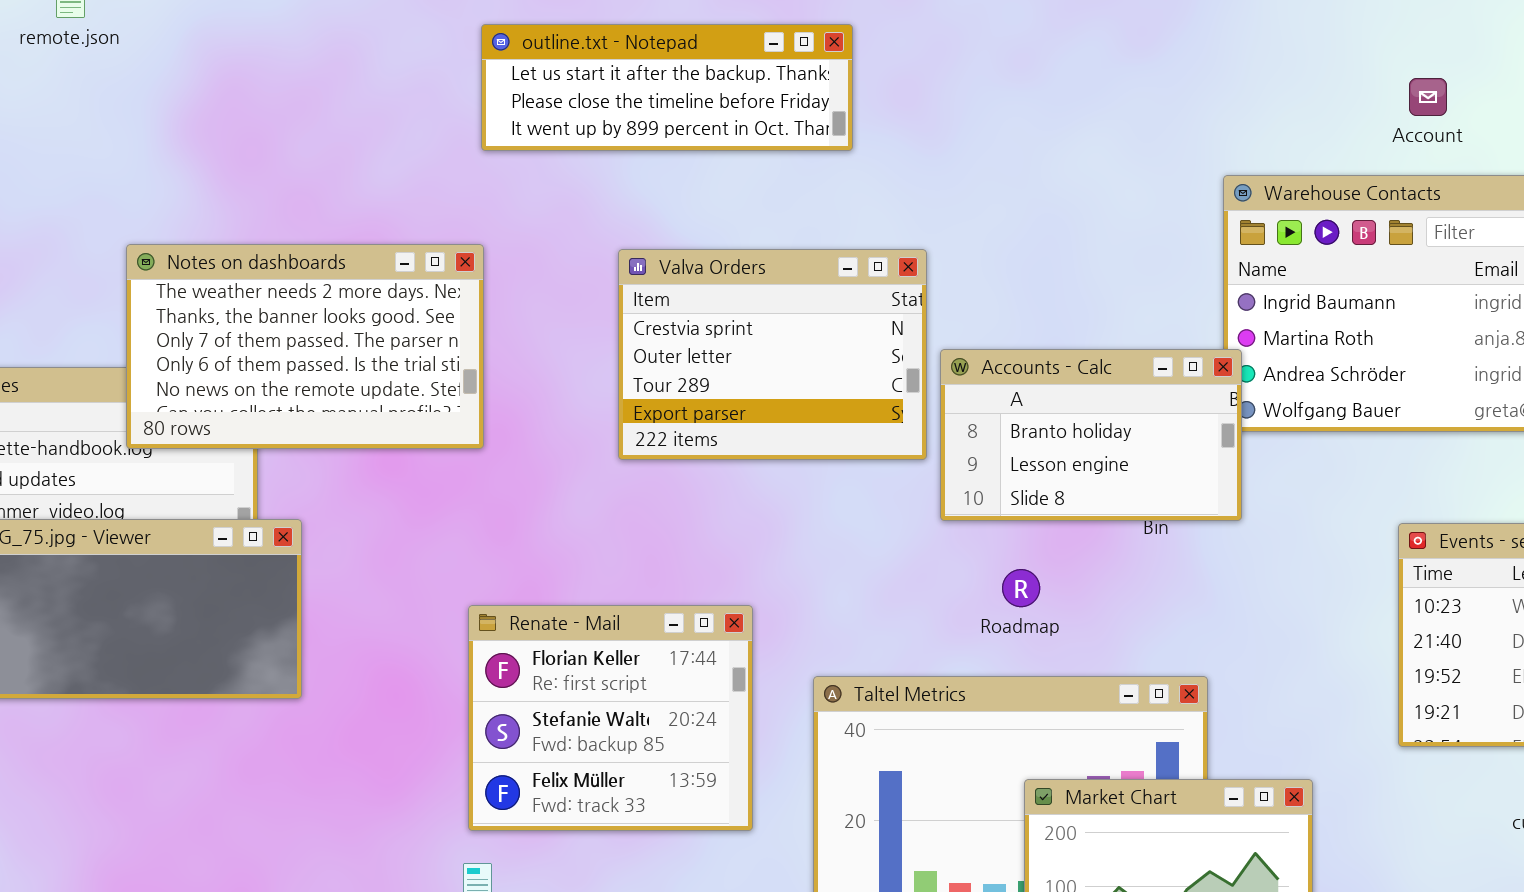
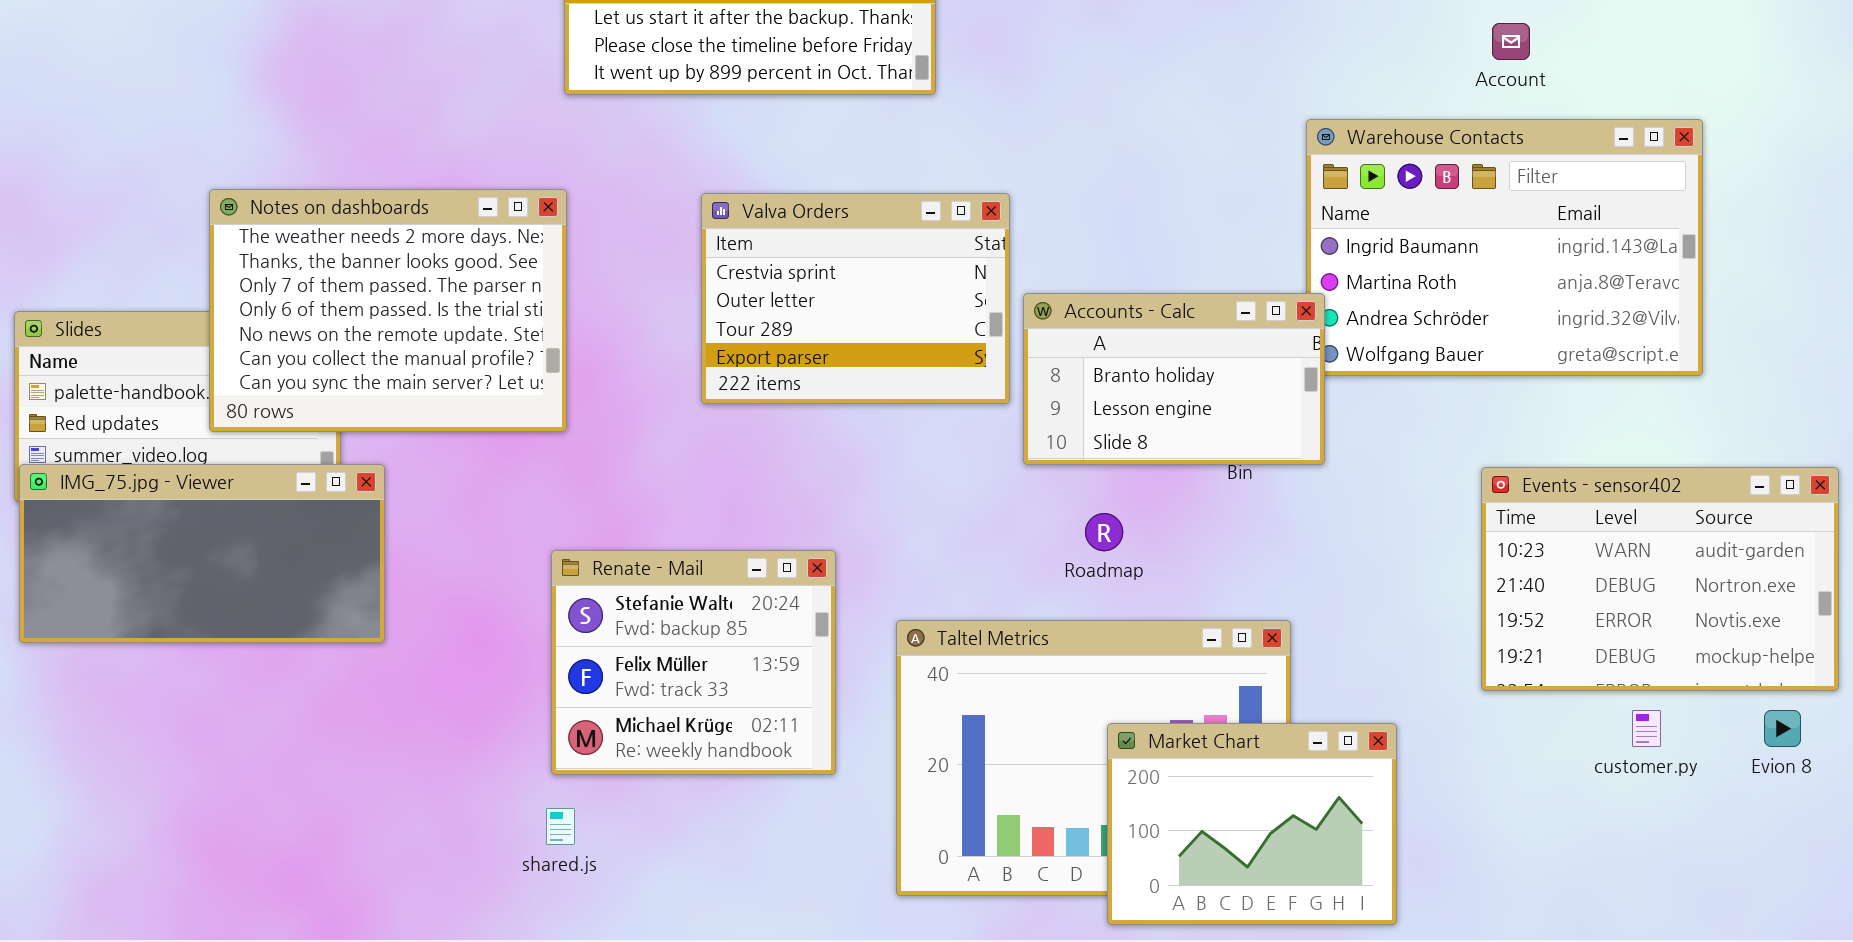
Notes on dashboards: [126,244,484,449] -> [209,189,567,432], resized
Renate - Mail: [468,605,753,831] -> [551,550,836,775], scrolled down 1 row

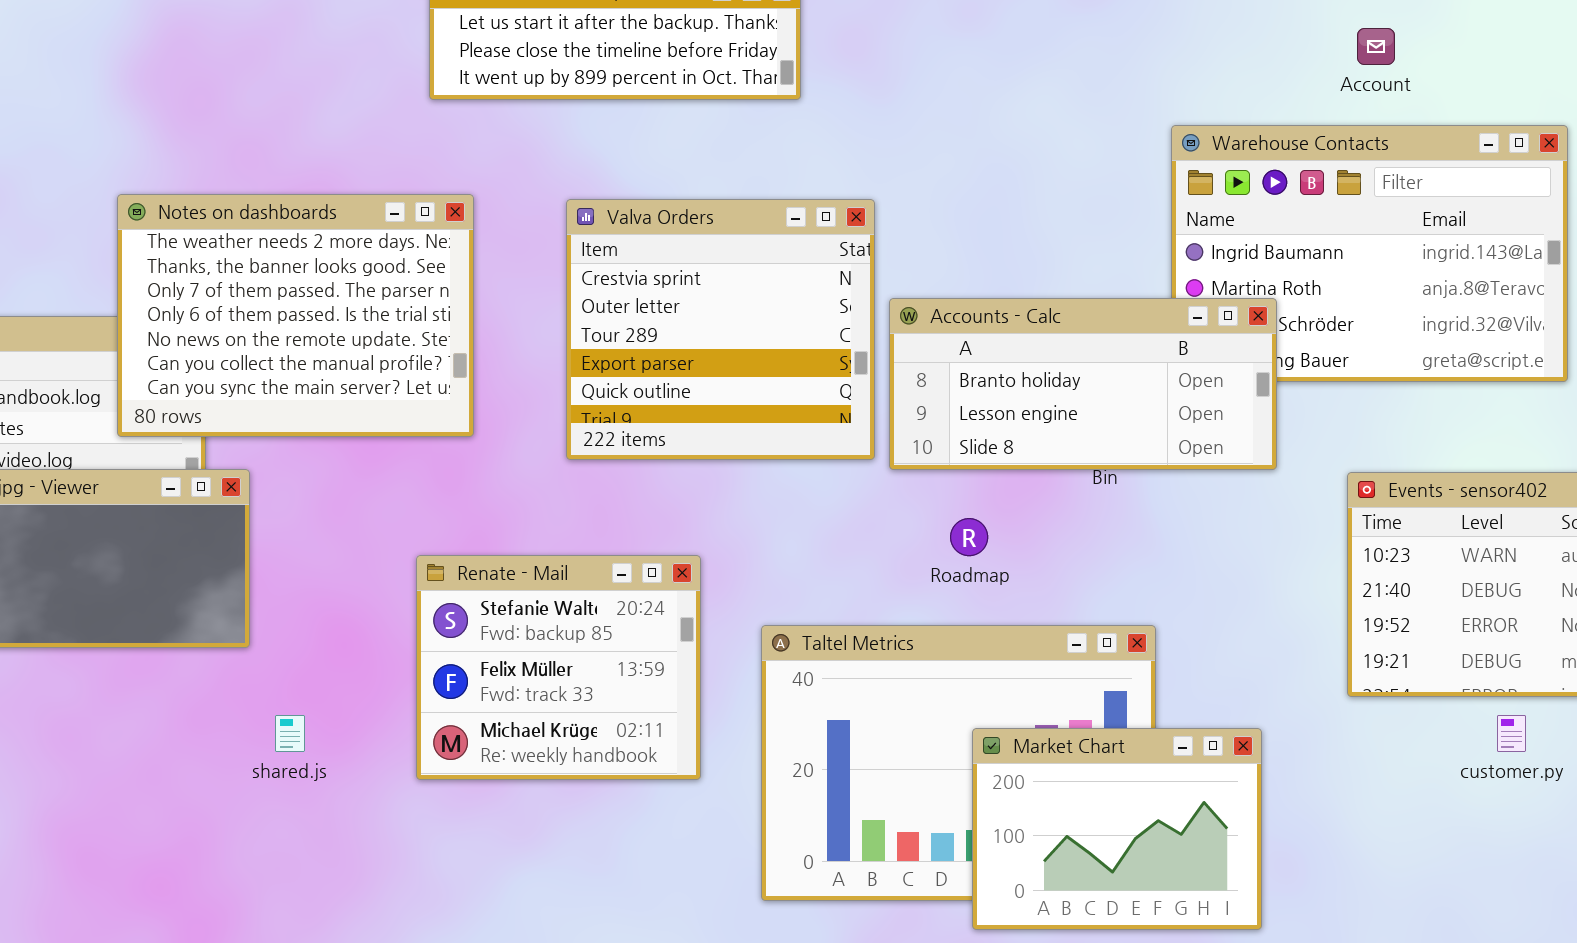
Notes on dashboards: [209,189,567,432] -> [117,194,474,437], moved
Valva Orders: [701,193,1010,404] -> [566,199,875,460], resized
Accounts - Calc: [1023,293,1325,465] -> [889,298,1277,470], resized
shared.js: [546,808,575,845] -> [275,715,305,752], moved

